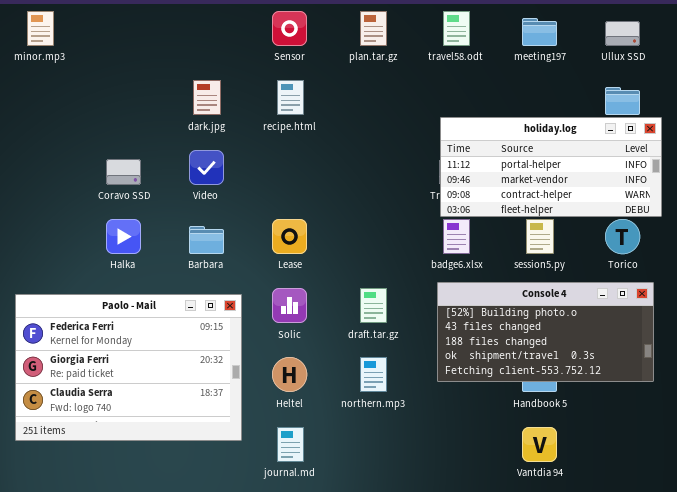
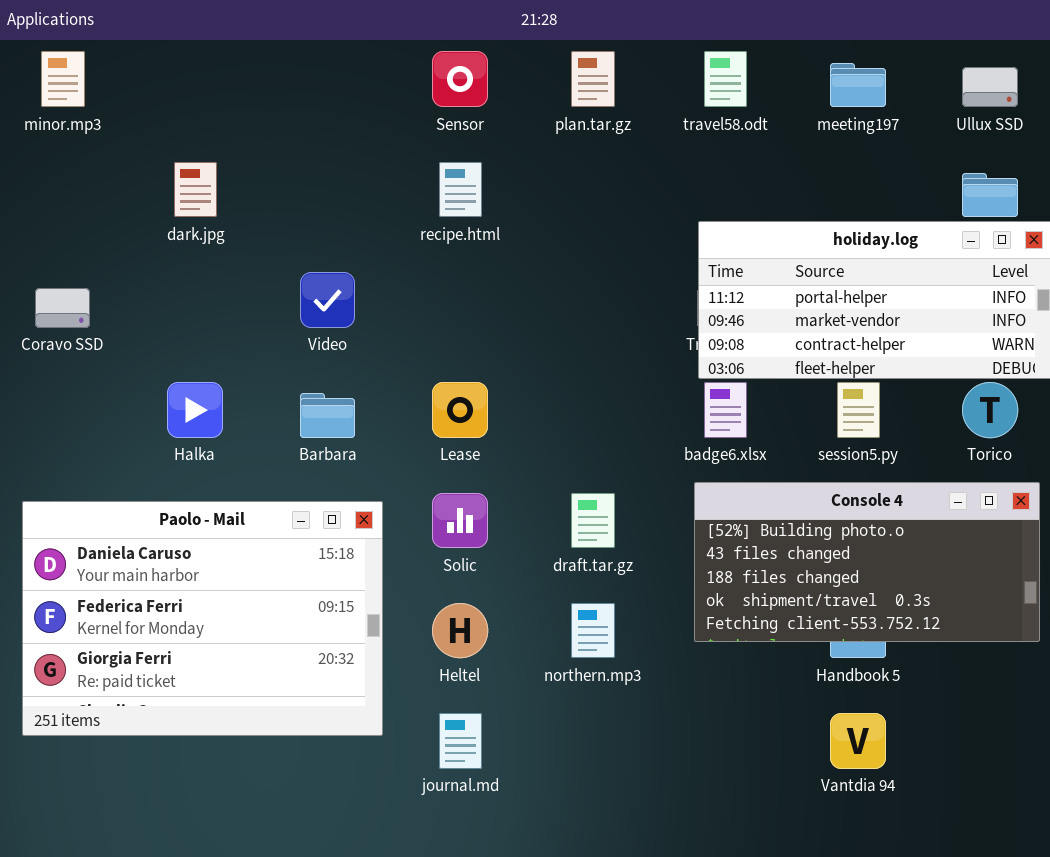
dark.jpg: [193,80,221,115] -> [174,162,217,217], moved
Coravo SSD: [106,159,141,185] -> [35,288,90,328], moved
Paolo - Mail: [15,294,242,441] -> [22,501,383,736], scrolled up 1 row

